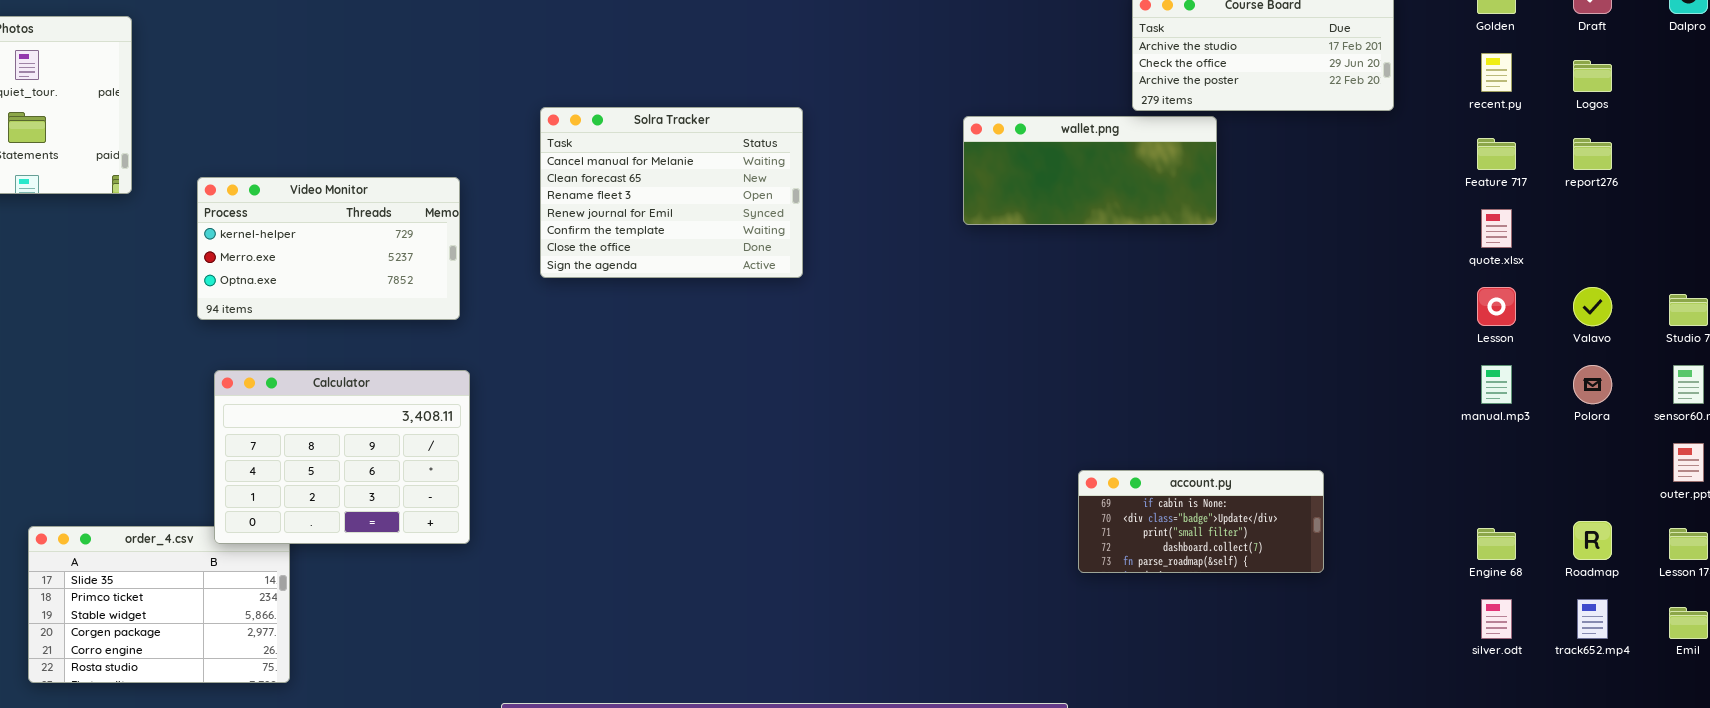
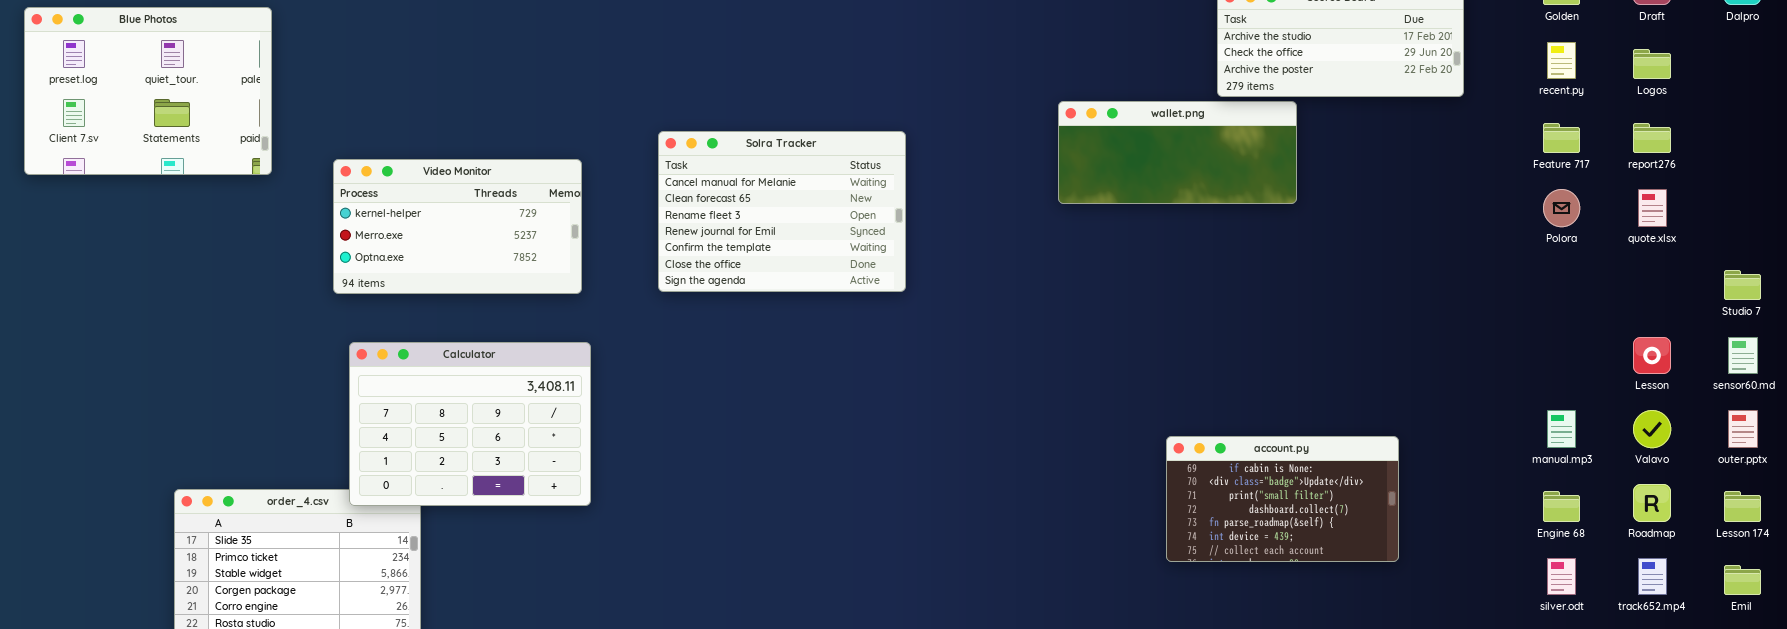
Solra Tracker: [540,107,803,278] -> [658,131,906,292], moved
quote.xlsx: [1481,209,1512,248] -> [1638,189,1667,227], moved
Lesson: [1477,287,1516,326] -> [1633,337,1671,374], moved
Valavo: [1573,287,1612,326] -> [1633,410,1671,448], moved
manual.mp3: [1481,365,1512,404] -> [1547,410,1576,448], moved
Polora: [1573,365,1612,404] -> [1543,189,1580,227], moved
account.py: [1078,470,1324,573] -> [1166,436,1399,562], resized

